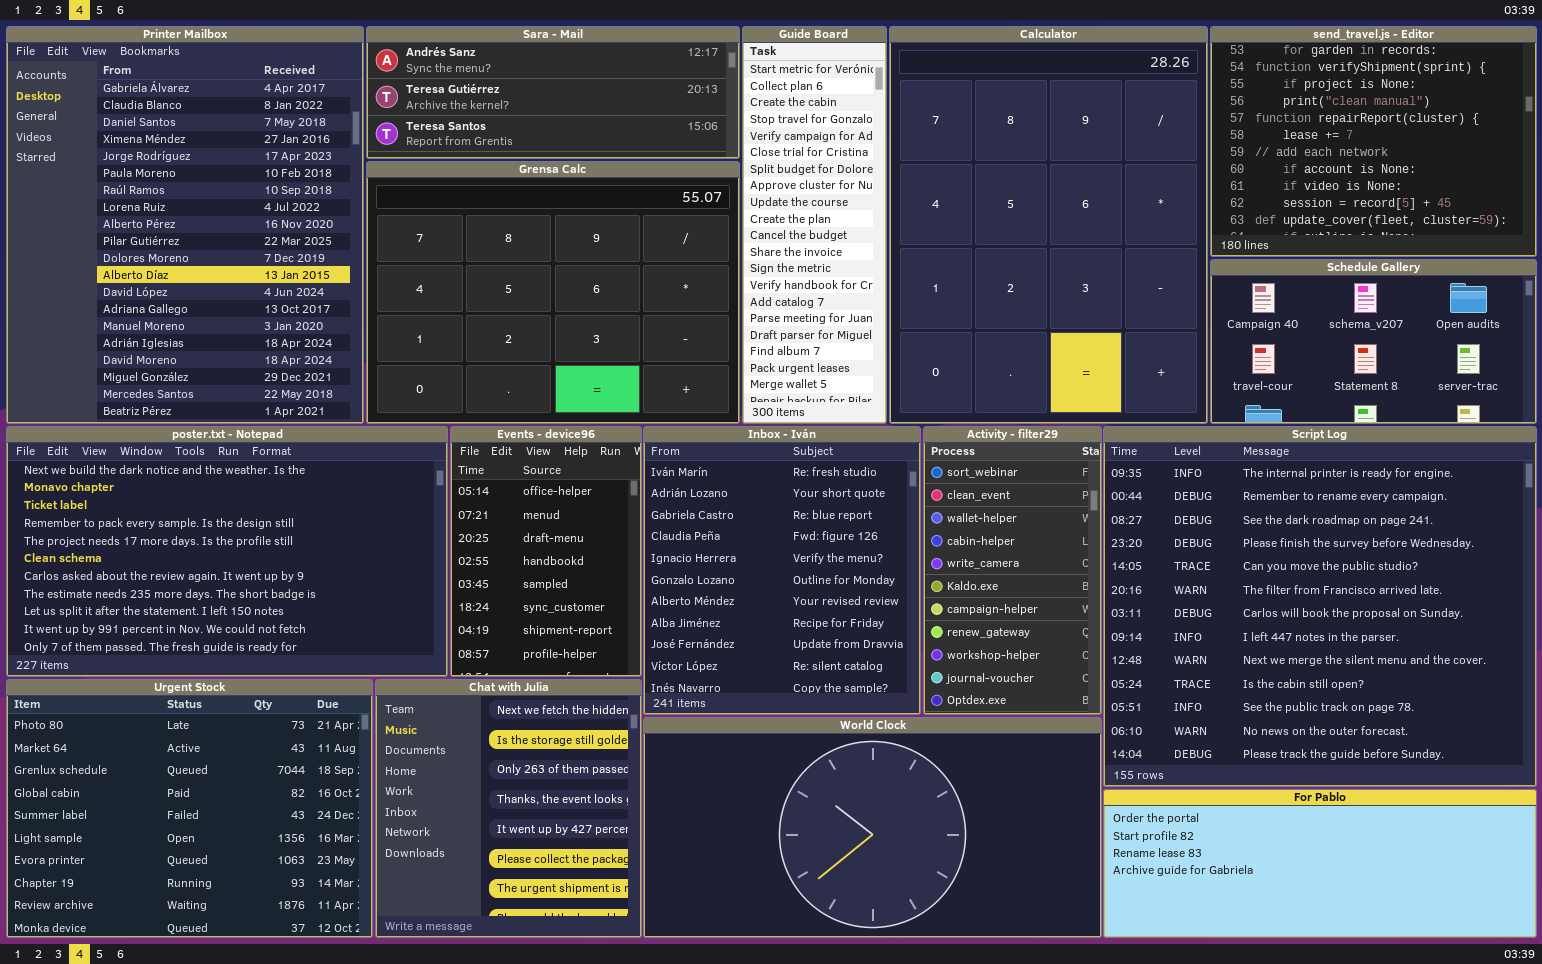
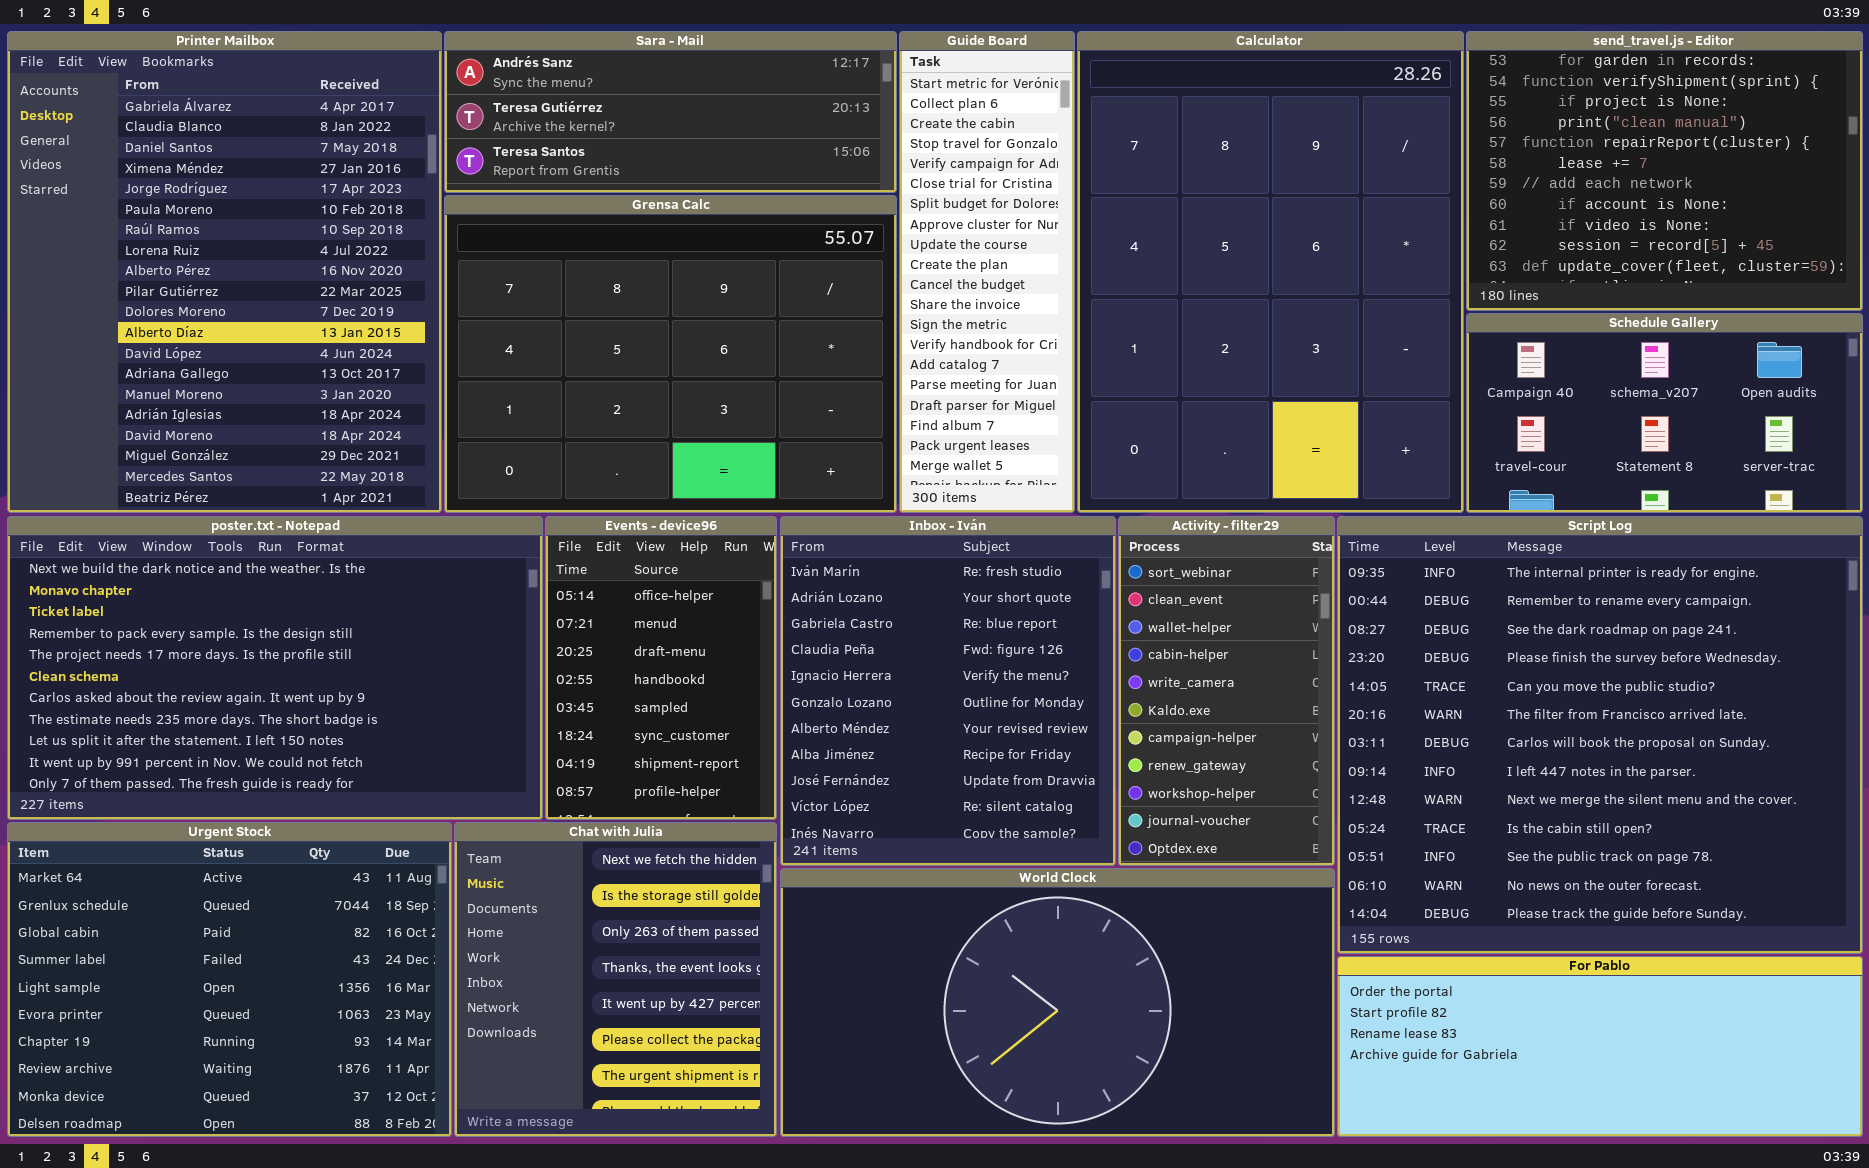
Urgent Stock: [6,679,373,938] -> [7,822,452,1137], scrolled down 1 row

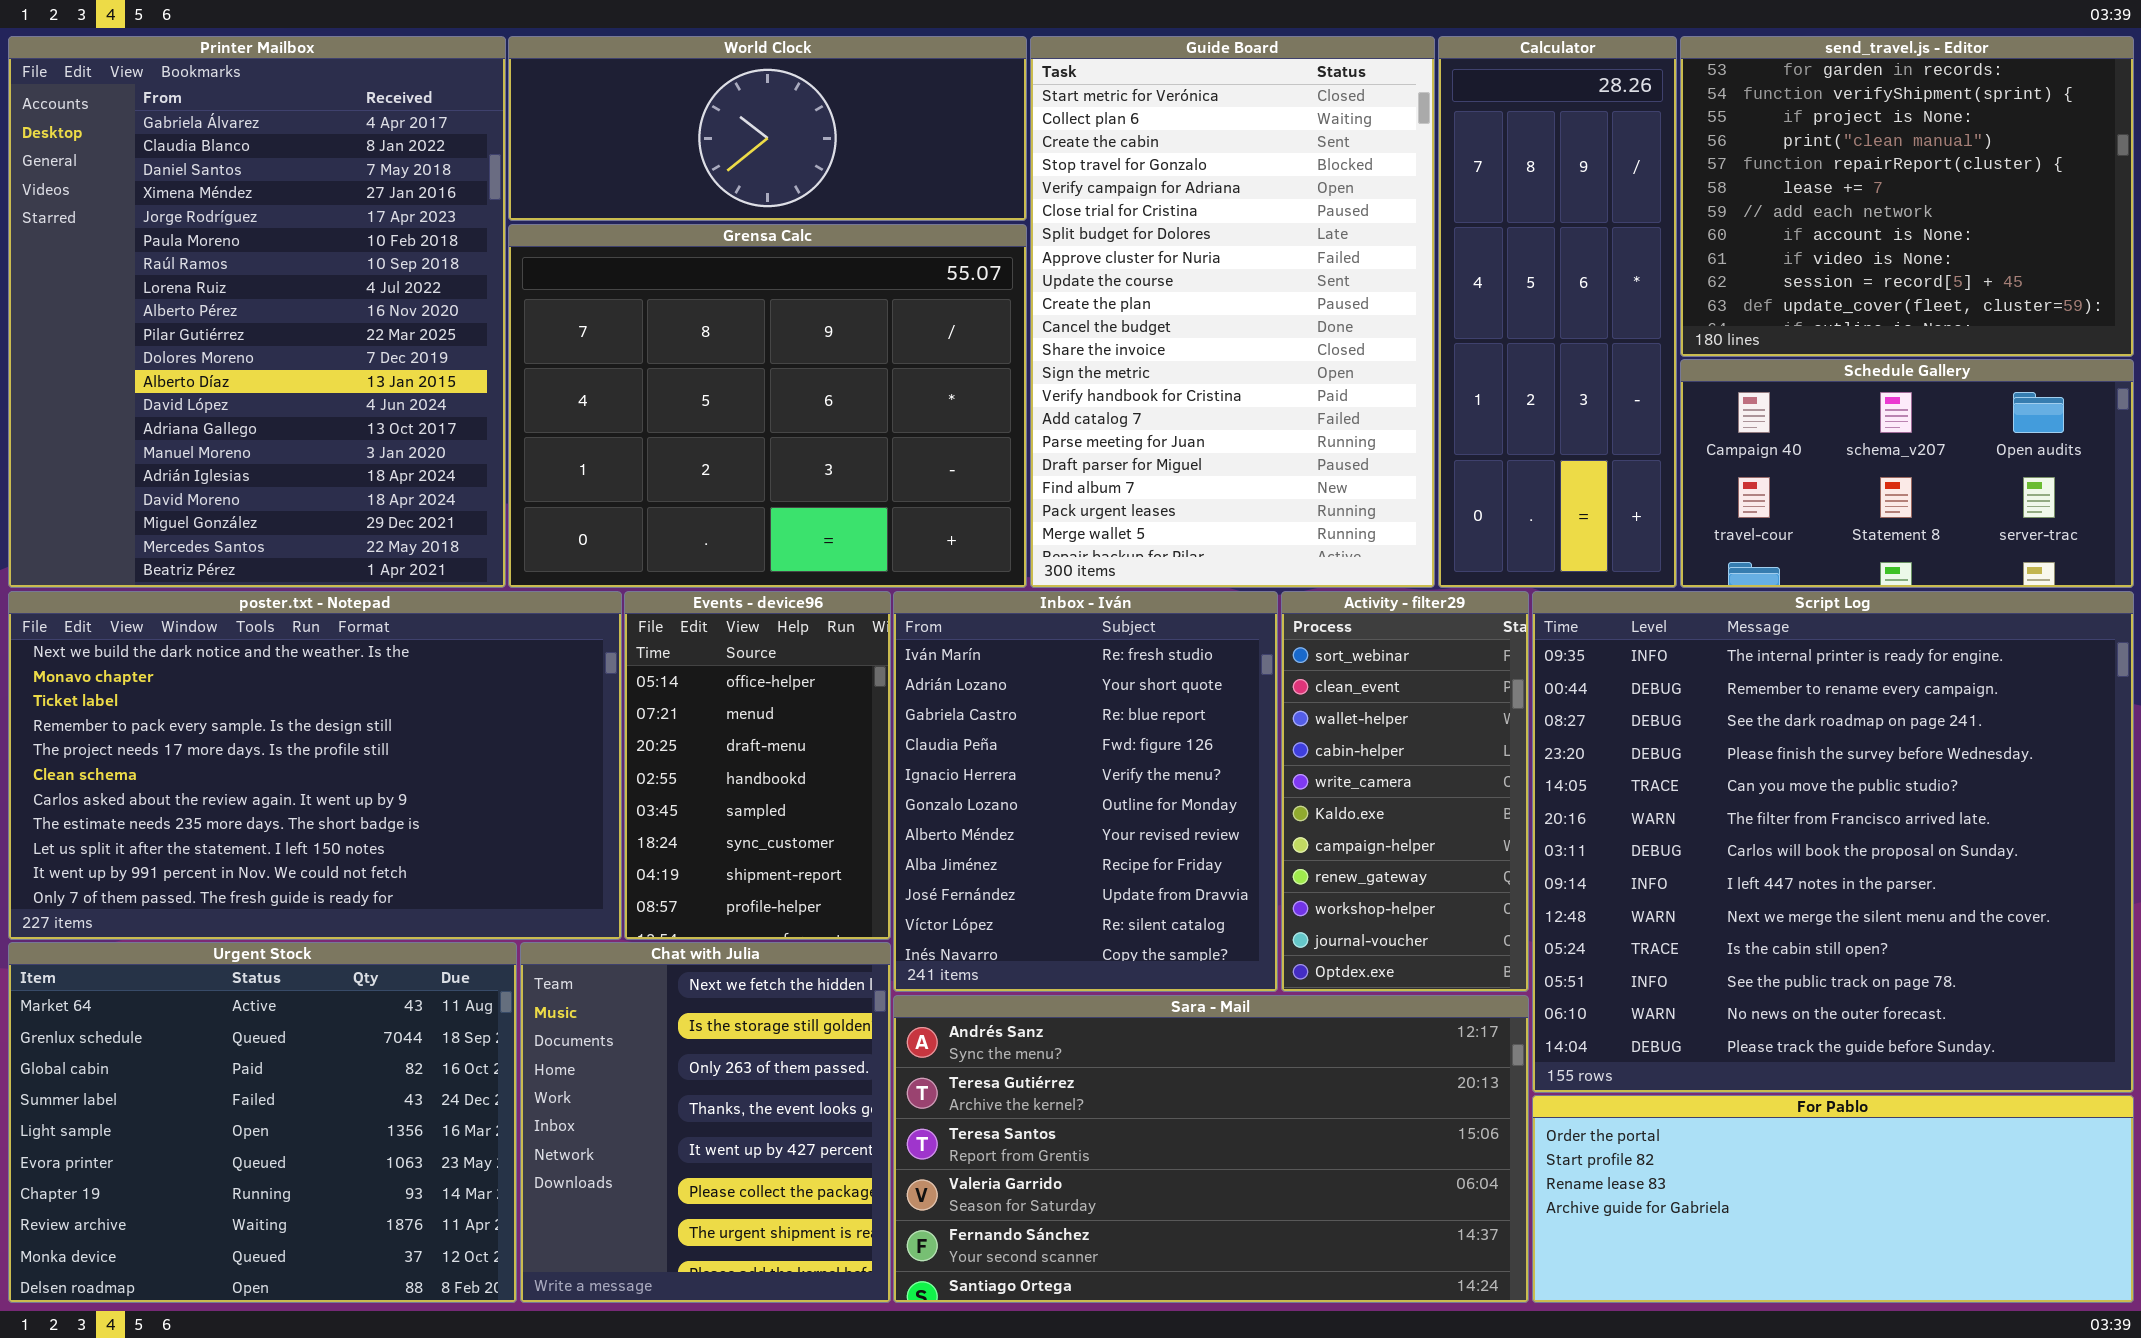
Sara - Mail: [444,31,897,193] -> [893,995,1529,1303], moved, resized
Guide Board: [899,31,1075,513] -> [1030,36,1435,588], resized
Calculator: [1077,31,1464,513] -> [1438,36,1677,588], resized
World Clock: [780,868,1335,1137] -> [508,36,1027,221], moved, resized

